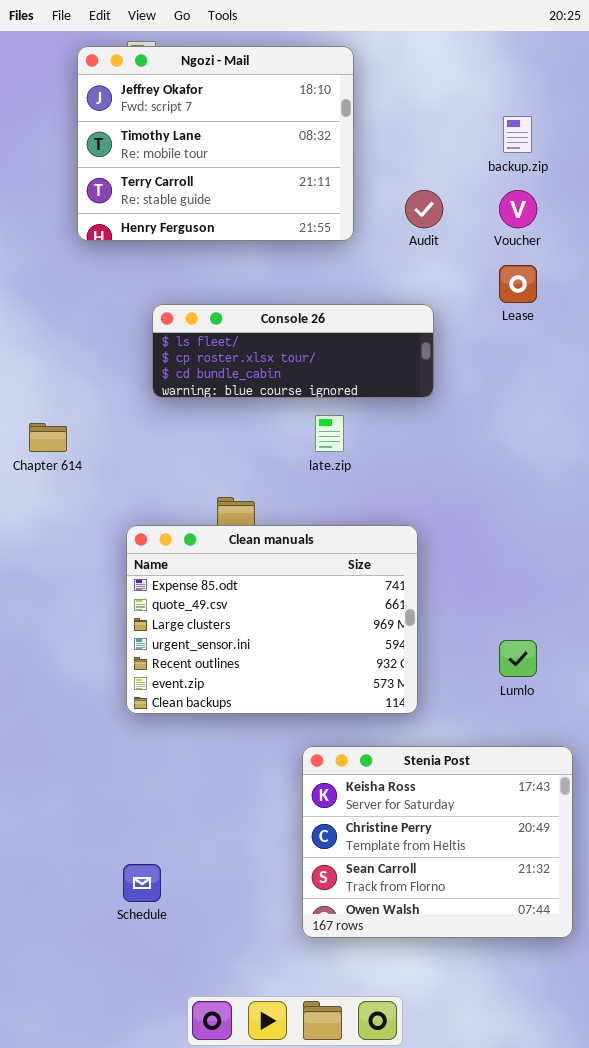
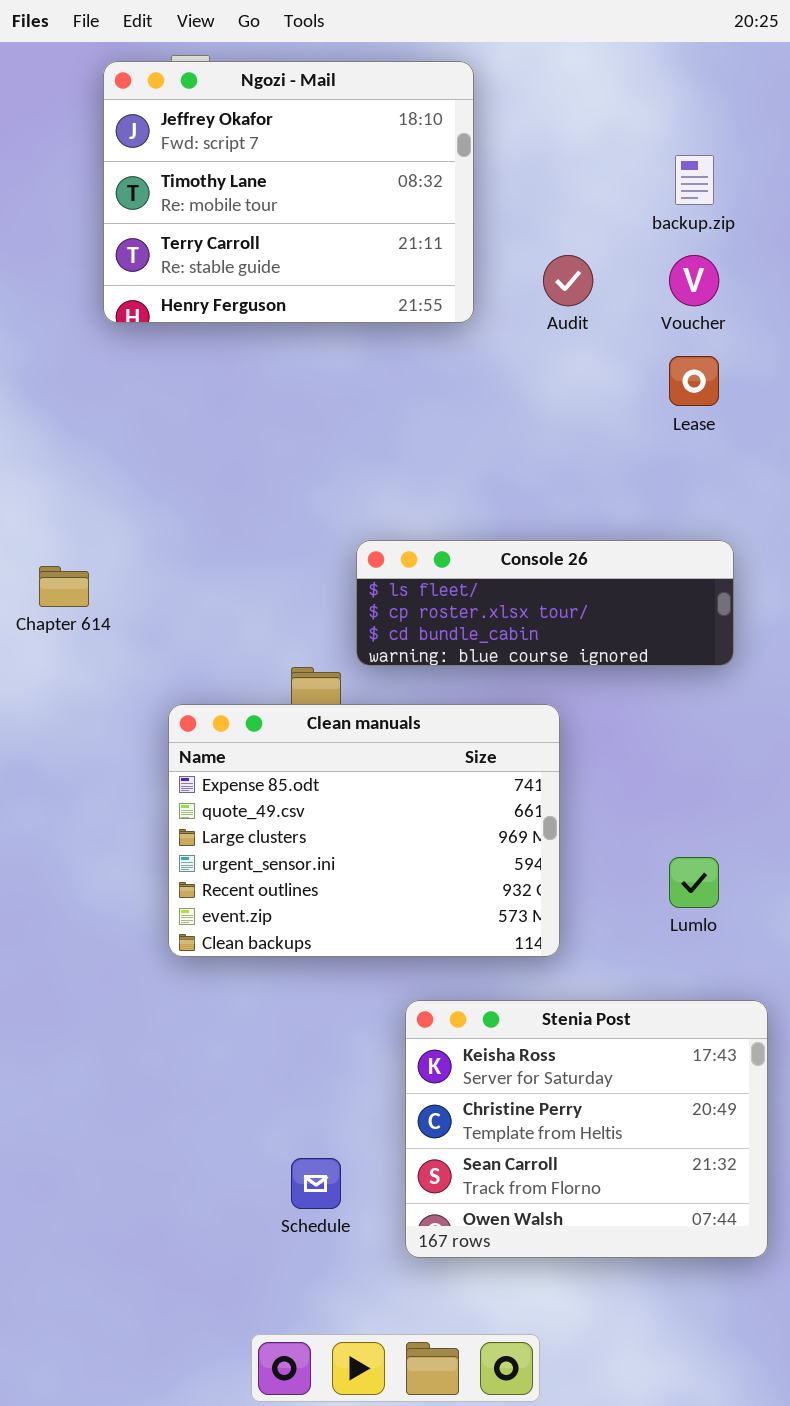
Console 26: [152,304,434,398] -> [356,540,734,666], moved
Schedule: [123,864,161,902] -> [291,1158,341,1209], moved

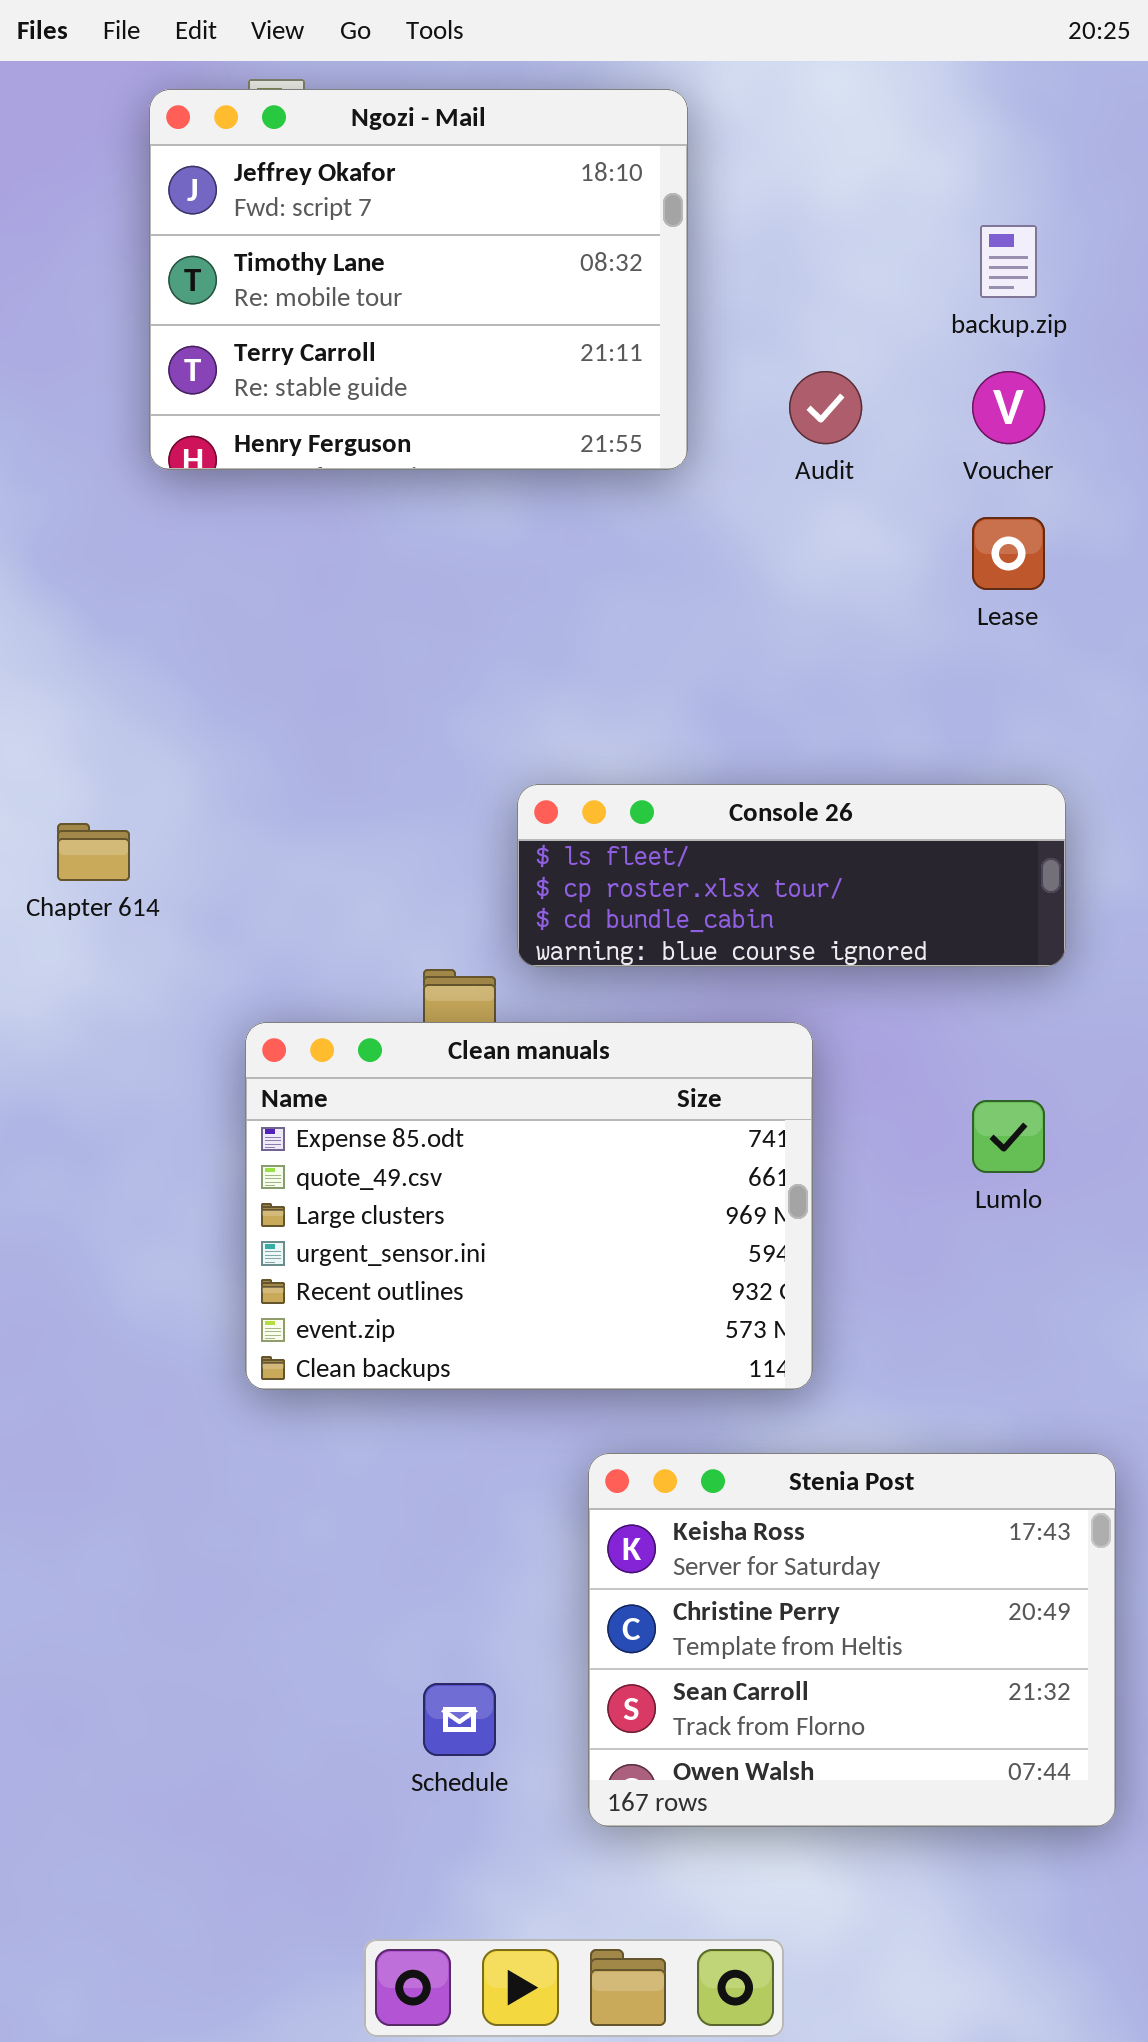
Lumlo: [669,857,719,908] -> [972,1100,1045,1173], moved

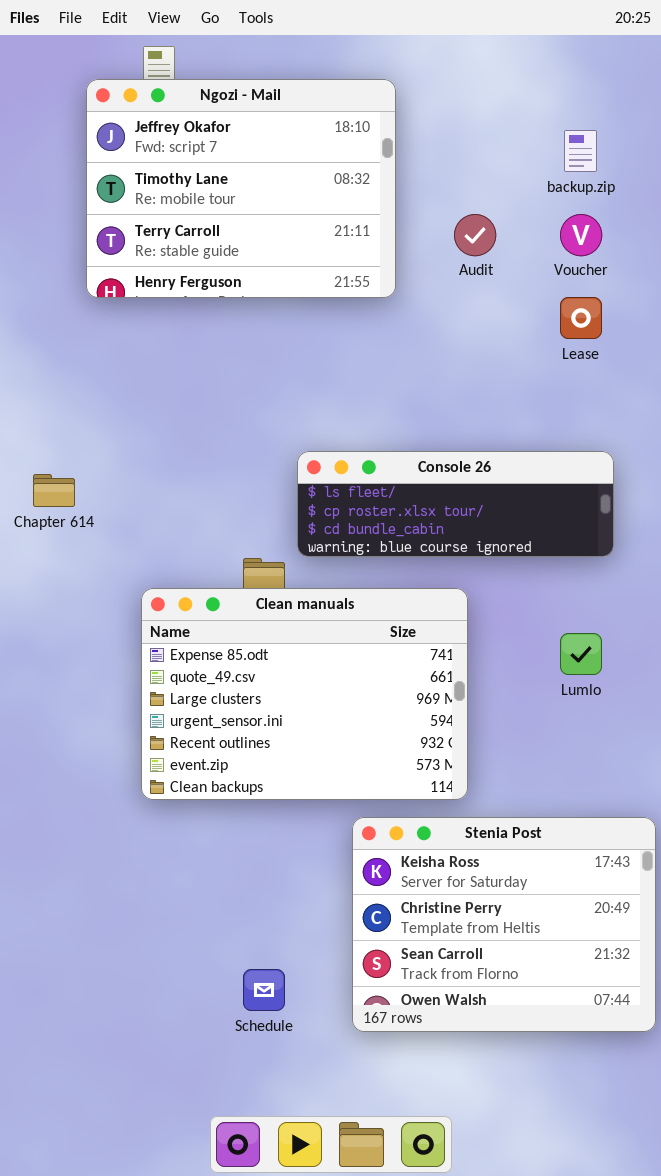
Ngozi - Mail: [149,89,688,470] -> [86,79,396,298], moved
Stenia Post: [588,1453,1116,1827] -> [352,817,656,1032], moved

